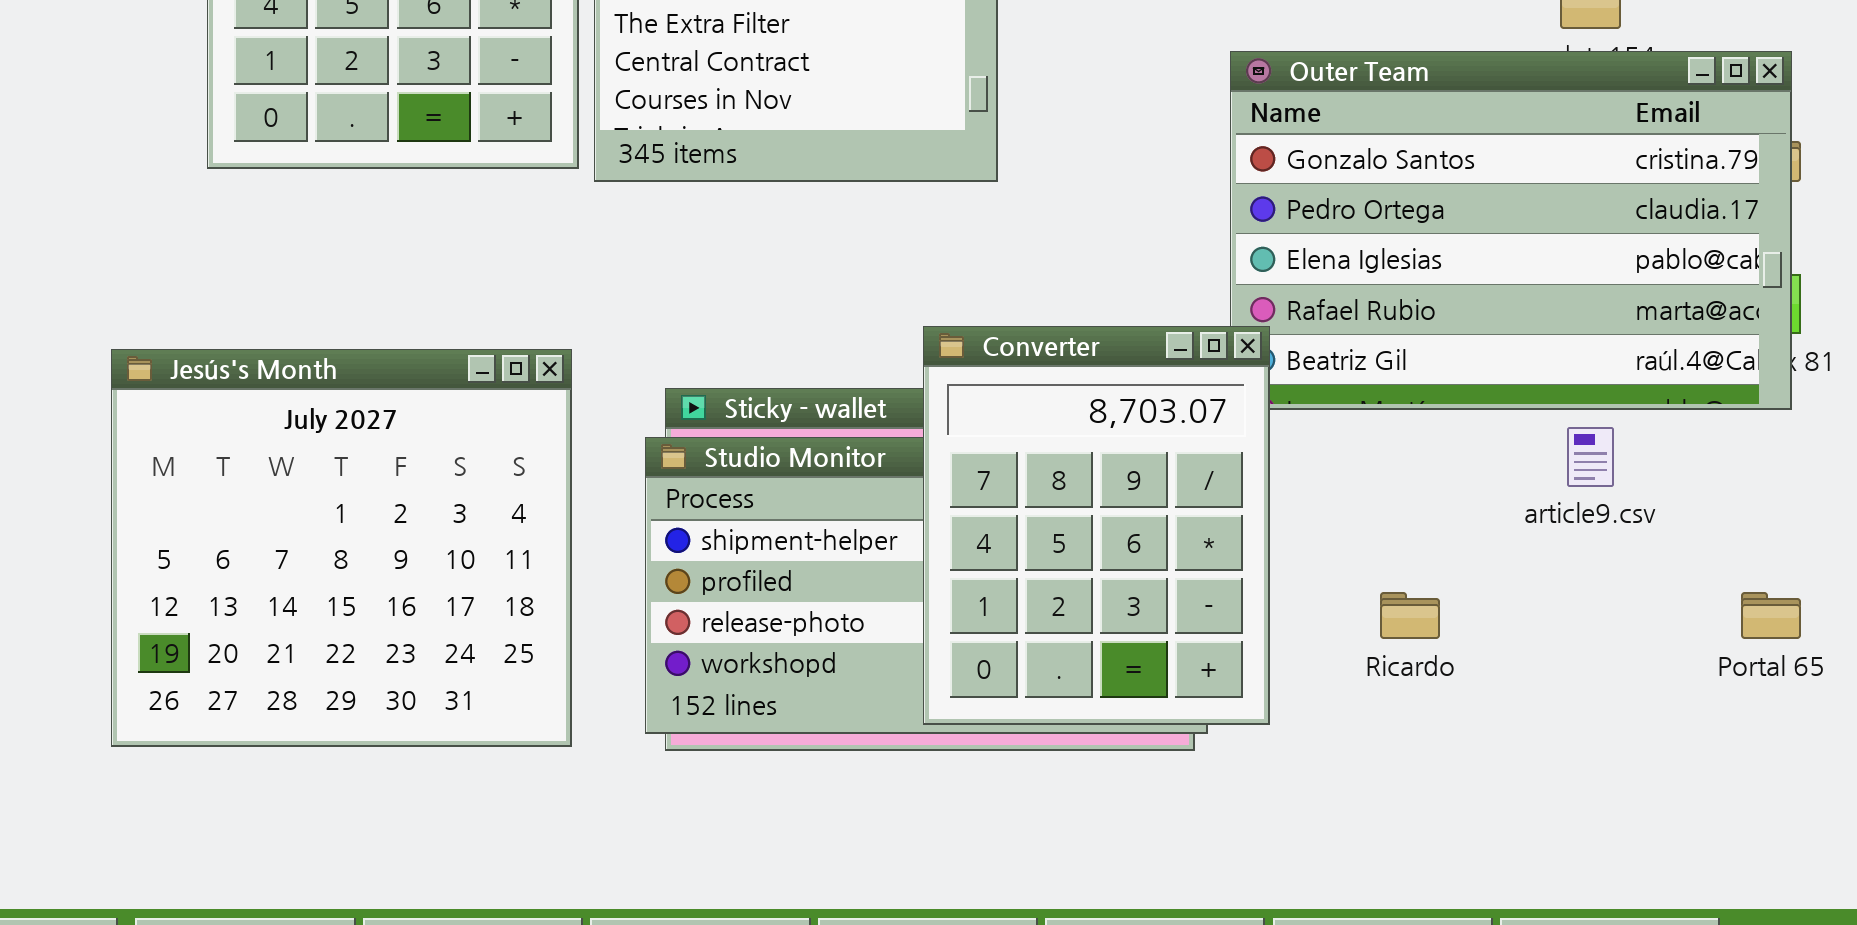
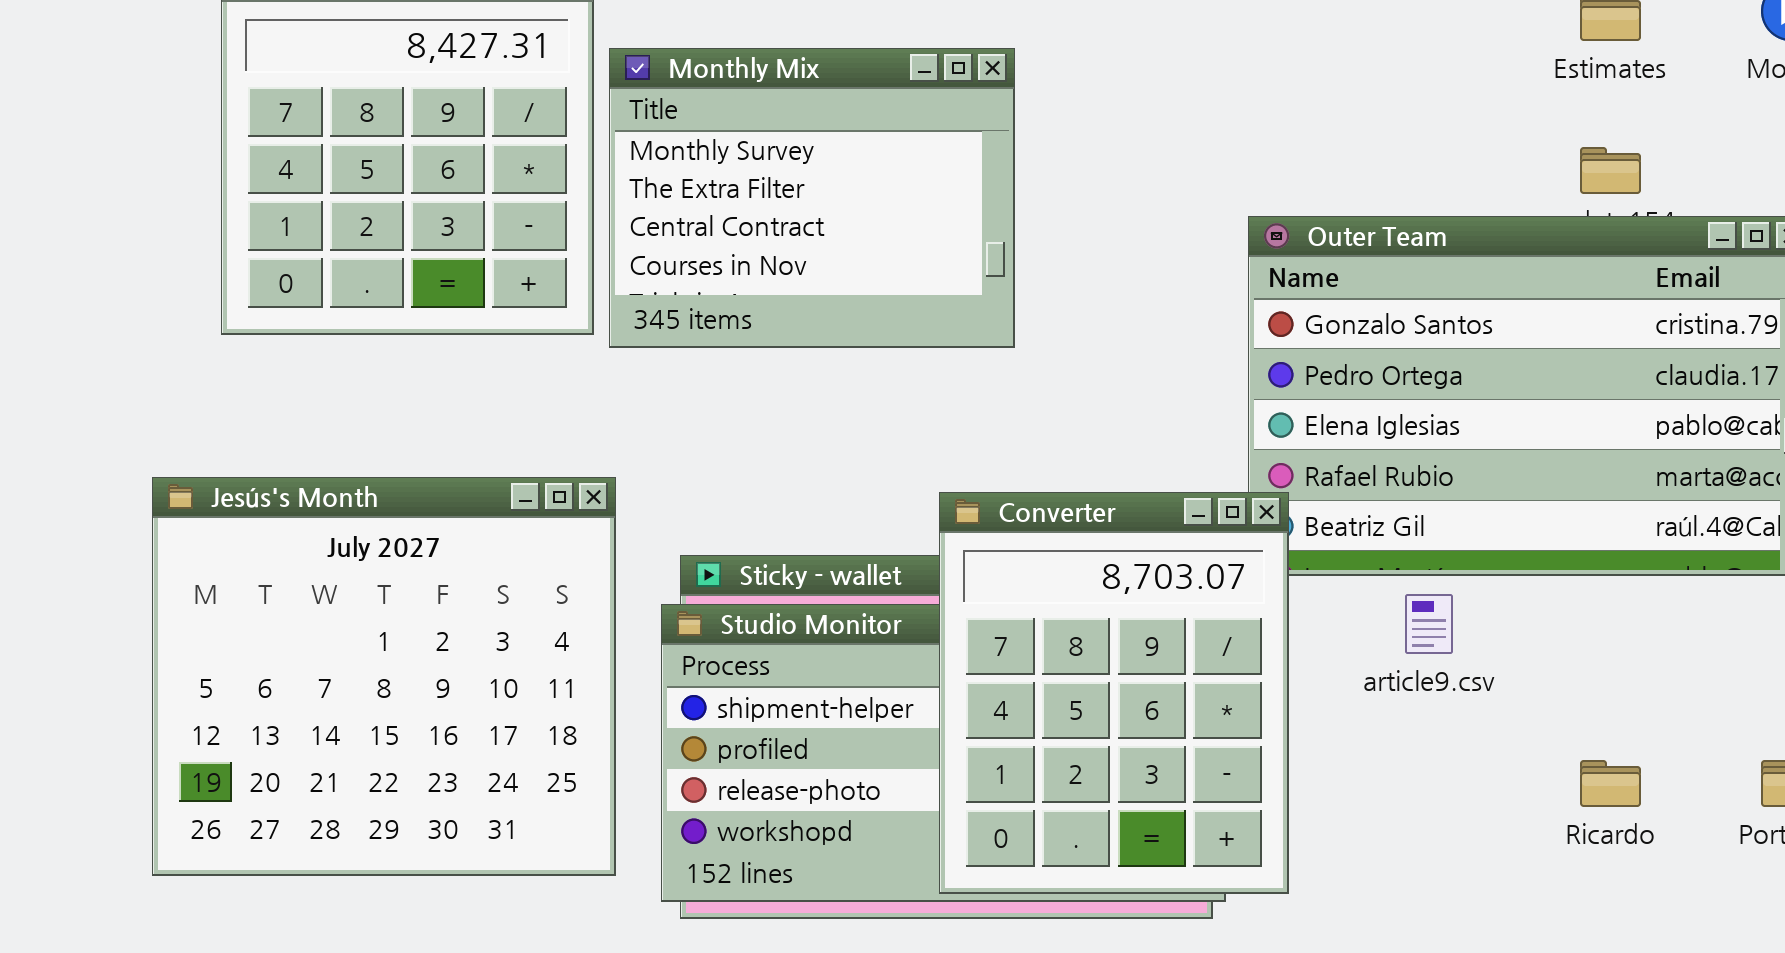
Jesús's Month: [111,349,572,747] -> [152,477,616,876], moved
article9.csv: [1567,427,1614,487] -> [1405,594,1453,654], moved
Ricardo: [1380,592,1440,639] -> [1580,760,1641,807], moved

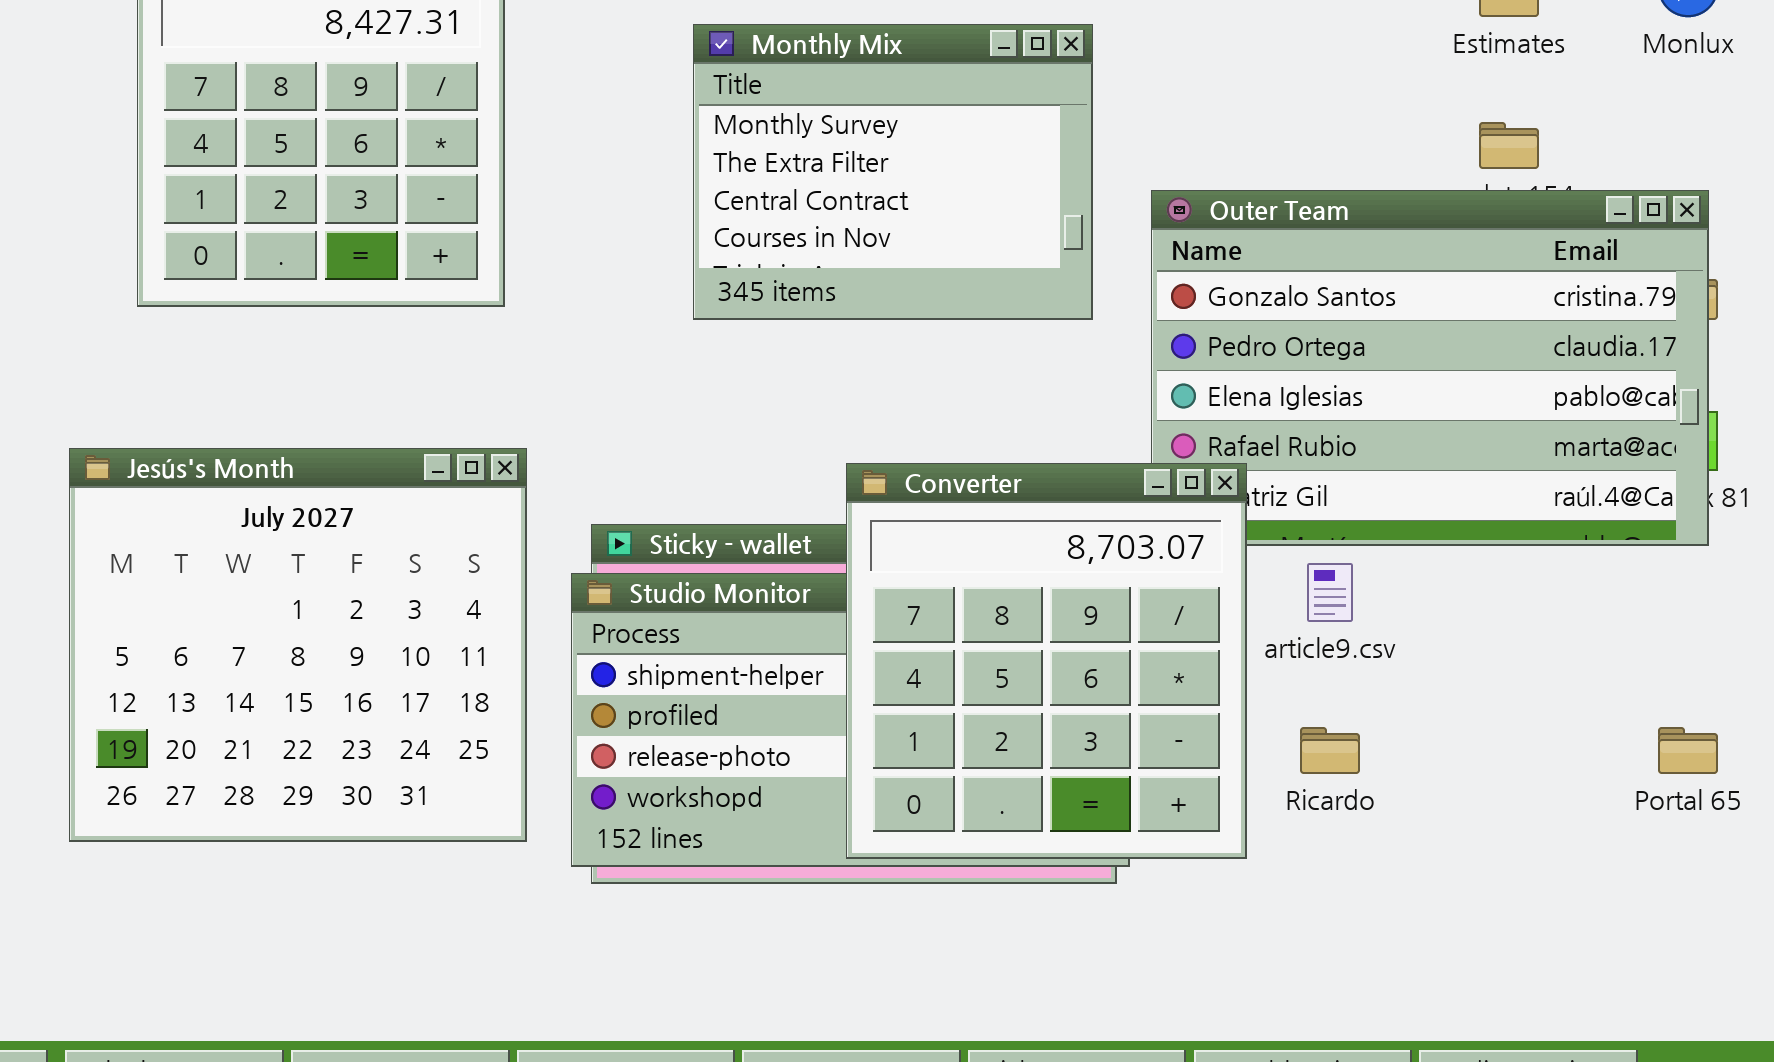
Monthly Mix: [609,48,1015,348] -> [693,24,1093,320], moved
Converter: [939,492,1289,894] -> [846,463,1247,859], resized
Ricardo: [1580,760,1641,807] -> [1300,727,1360,774], moved

